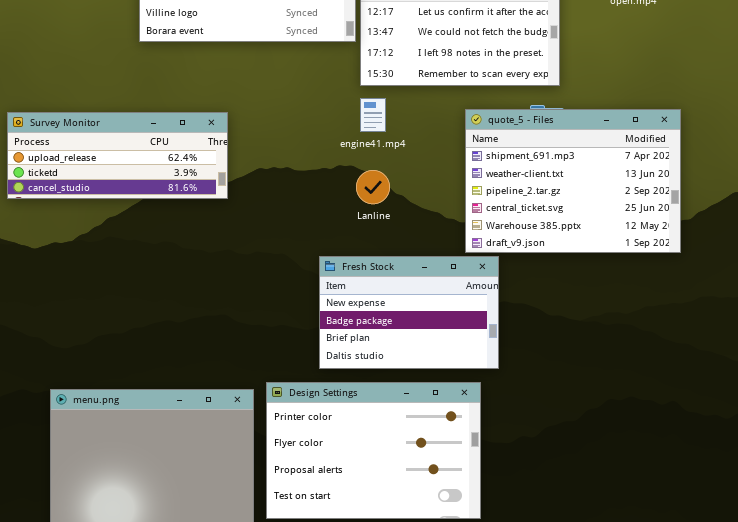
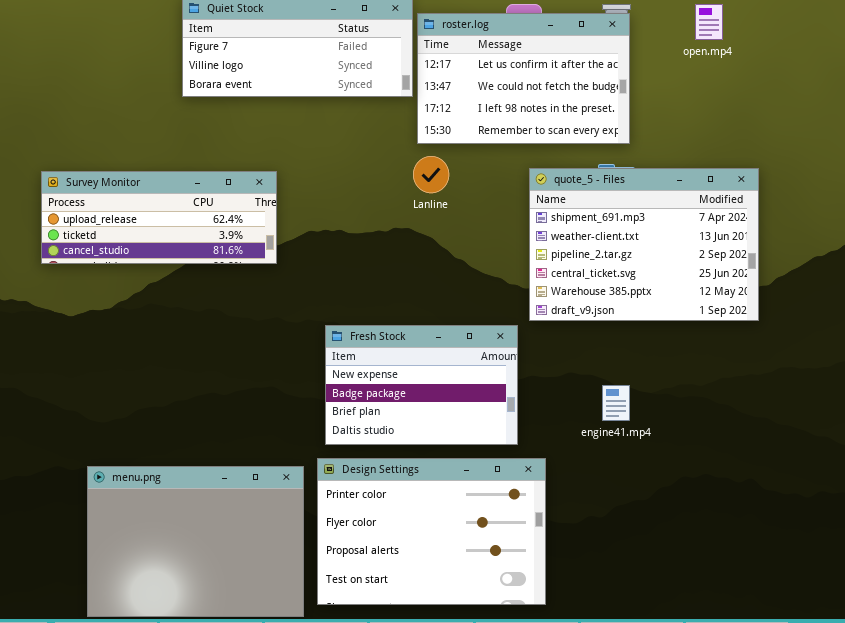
engine41.mp4: [360,98,386,132] -> [602,385,630,421], moved
Lanline: [356,170,390,204] -> [413,156,449,193], moved
Fresh Stock: [319,256,499,369] -> [325,325,518,445], moved

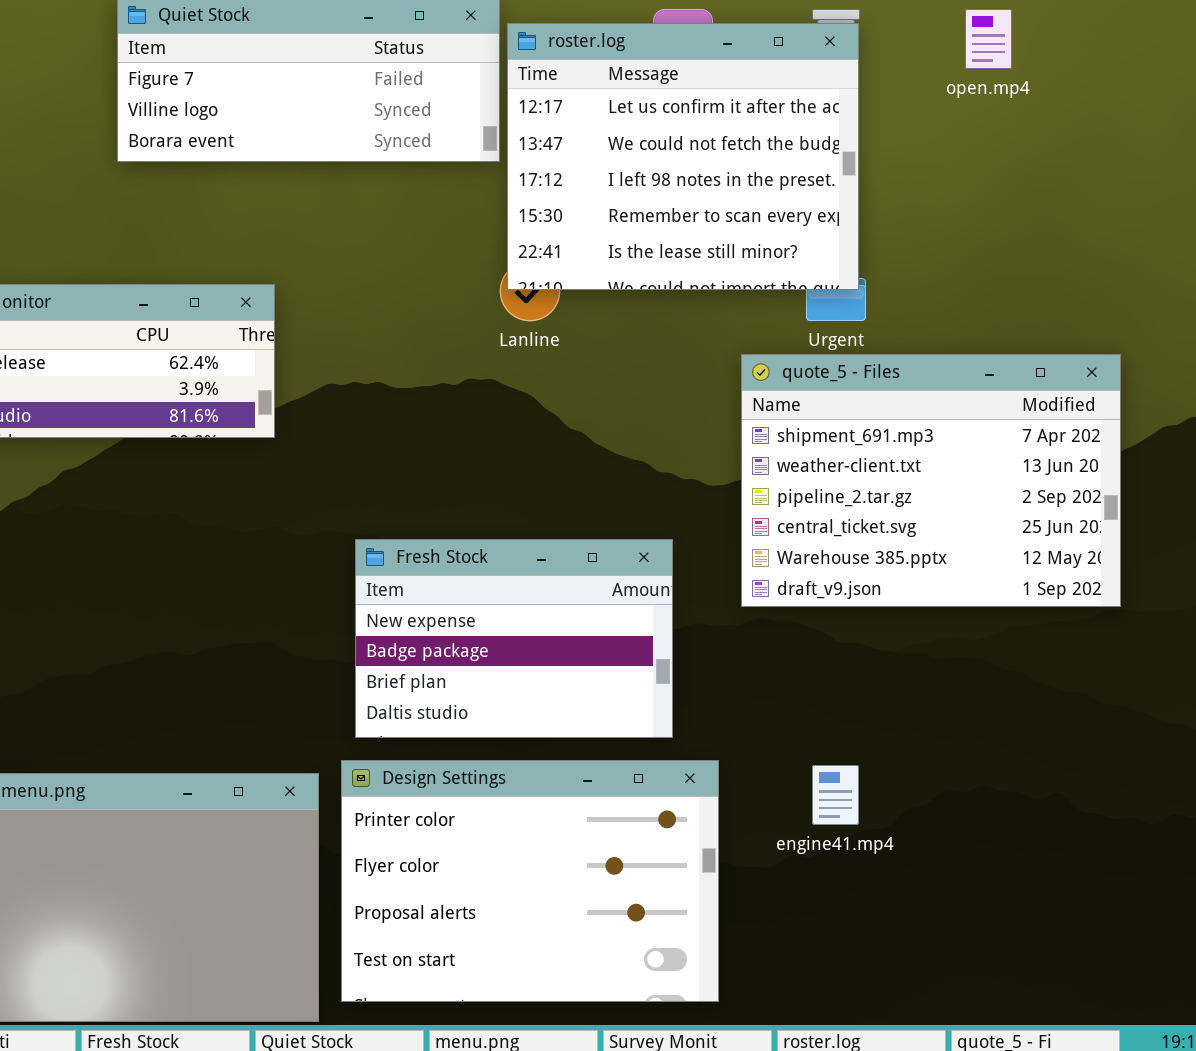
roster.log: [417,13,630,144] -> [507,23,859,290], resized
quote_5 - Files: [529,168,759,321] -> [741,354,1121,607], moved
engine41.mp4: [602,385,630,421] -> [812,765,859,825], moved

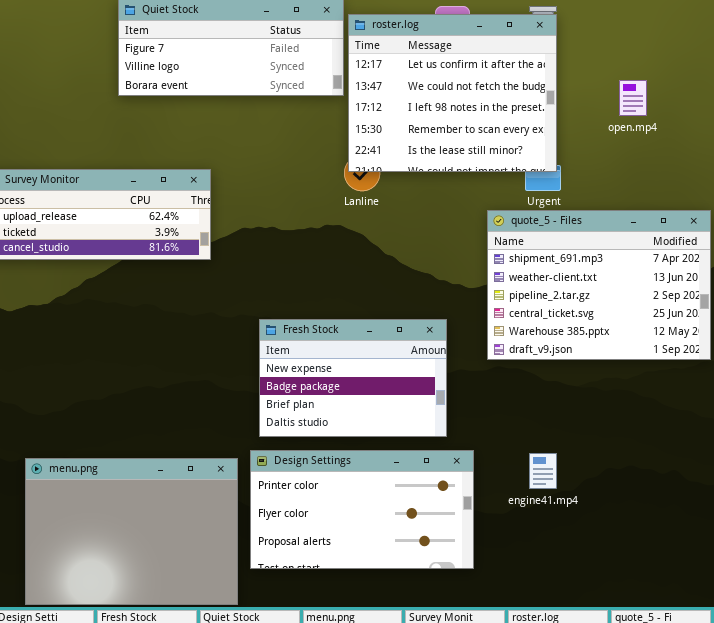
open.mp4: [965,9,1012,69] -> [619,80,647,116], moved
Design Settings: [341,760,719,1002] -> [250,450,474,569], resized

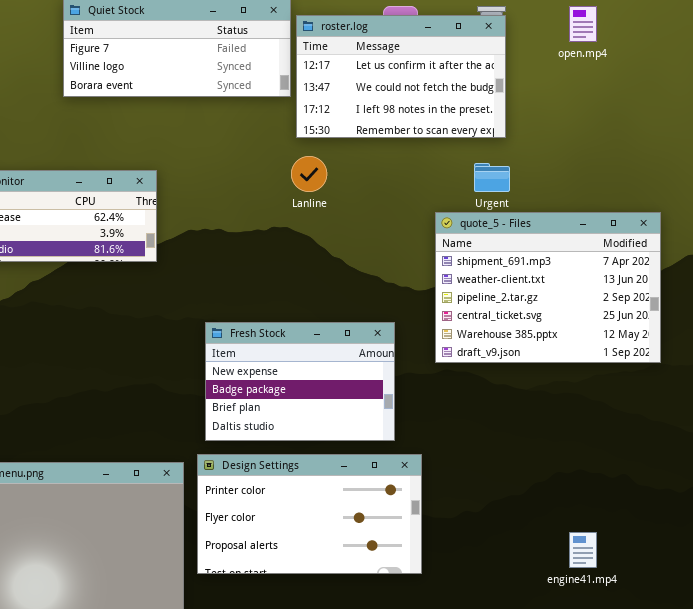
roster.log: [348,14,557,172] -> [296,15,506,138], resized
open.mp4: [619,80,647,116] -> [569,6,597,42], moved
engine41.mp4: [529,453,557,489] -> [569,532,597,568], moved

